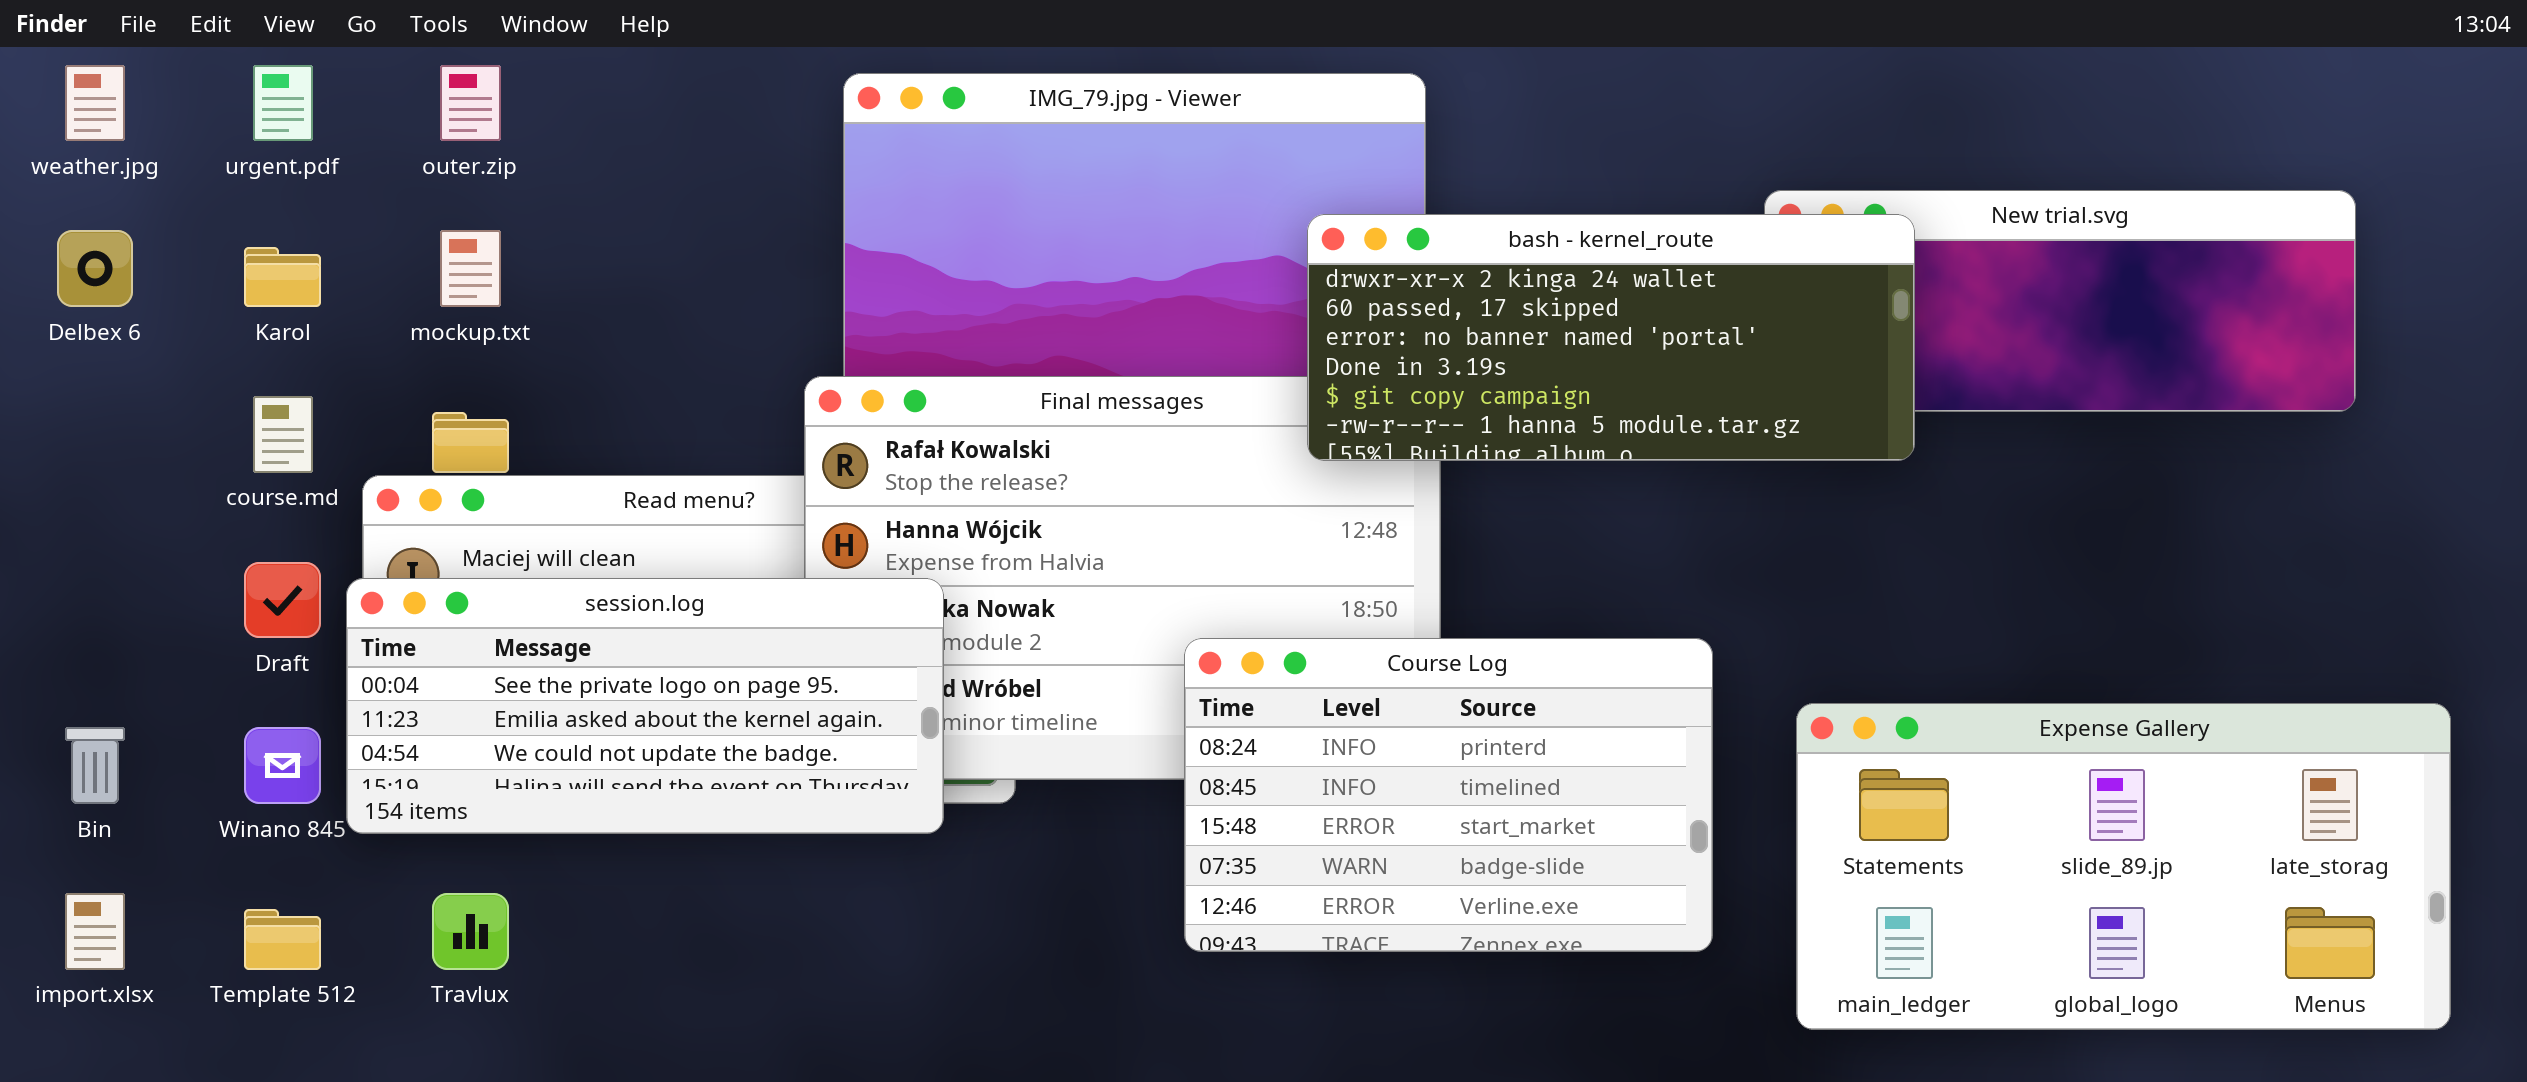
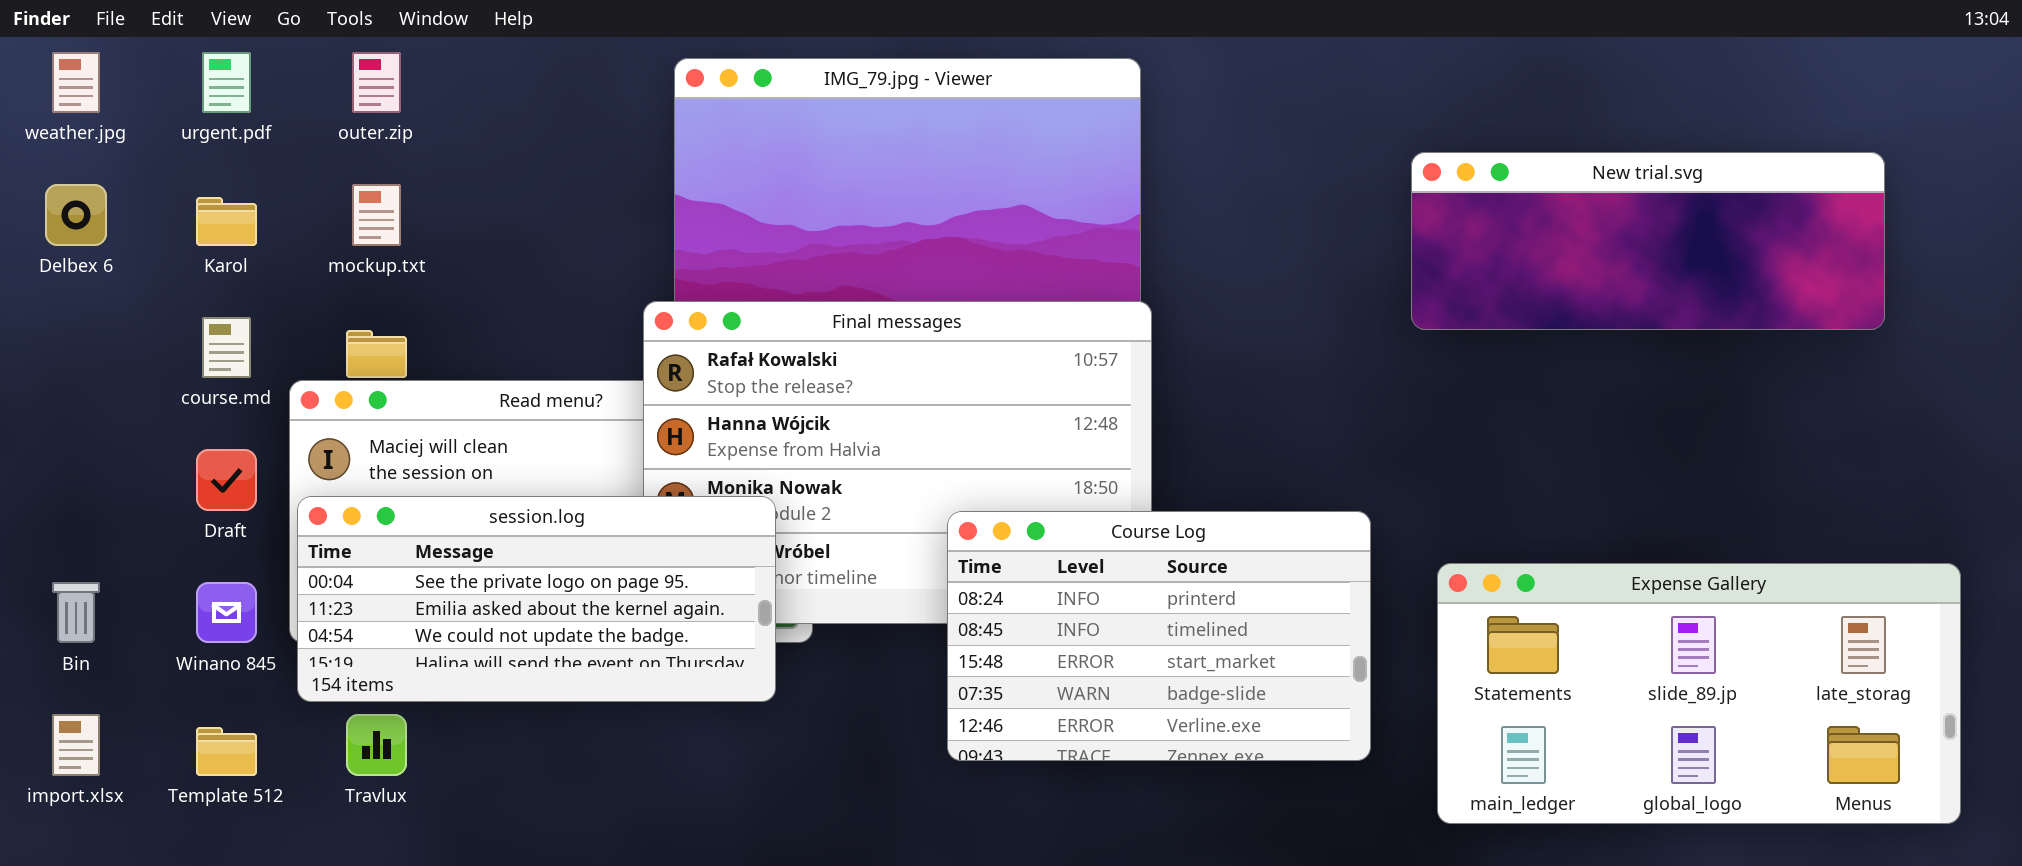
bash - kernel_route: [1307,214,1915,461] -> none, closed
session.log: [346,578,944,834] -> [297,496,776,702], moved

